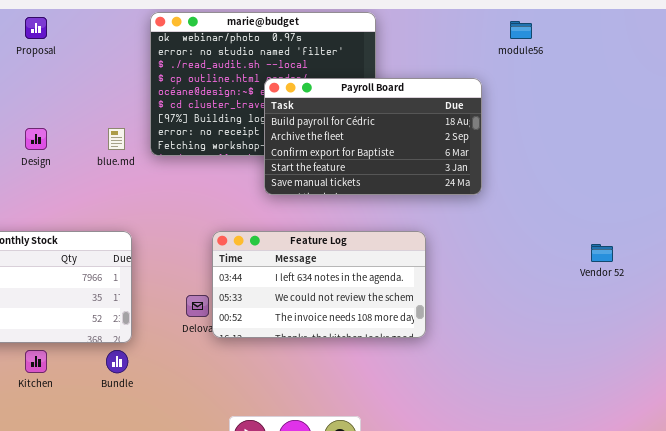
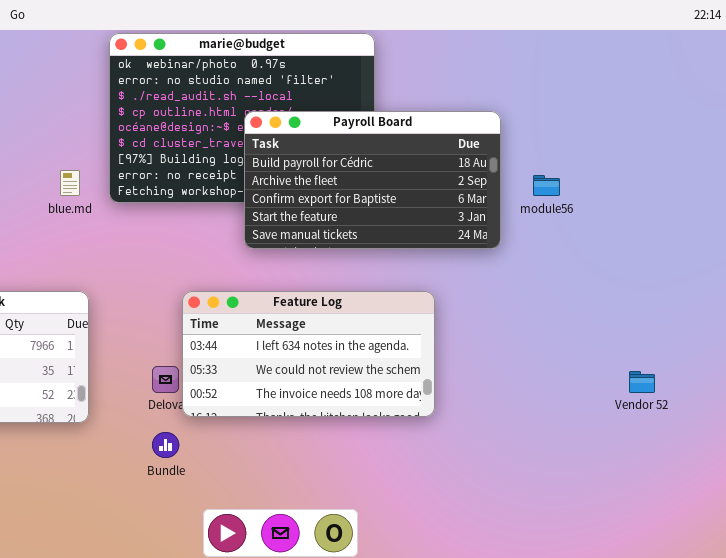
module56: [510,21,532,39] -> [533,175,560,196], moved
Vendor 52: [591,244,613,262] -> [629,371,655,393], moved
Bundle: [106,350,128,373] -> [152,432,179,458], moved

